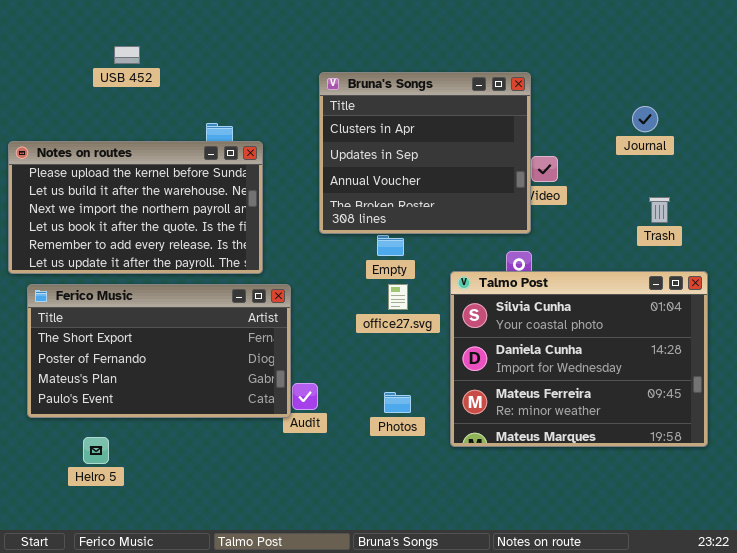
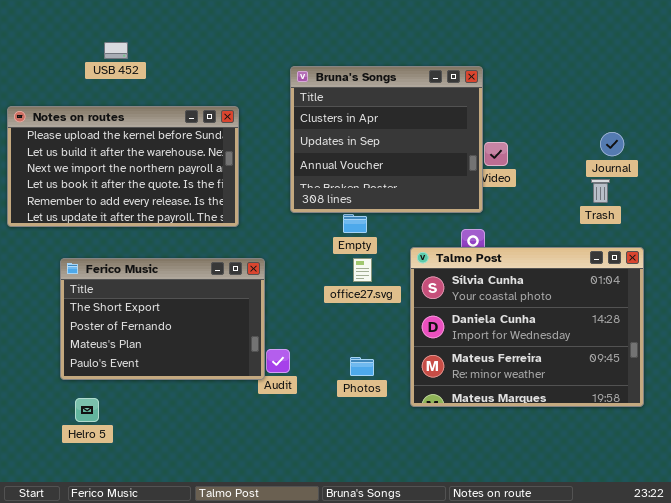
Journal: [632,106,658,132] -> [600,132,624,156], moved
Notes on routes: [8,141,263,274] -> [7,106,239,227], moved
Ferico Music: [27,284,291,418] -> [60,258,265,380], resized

